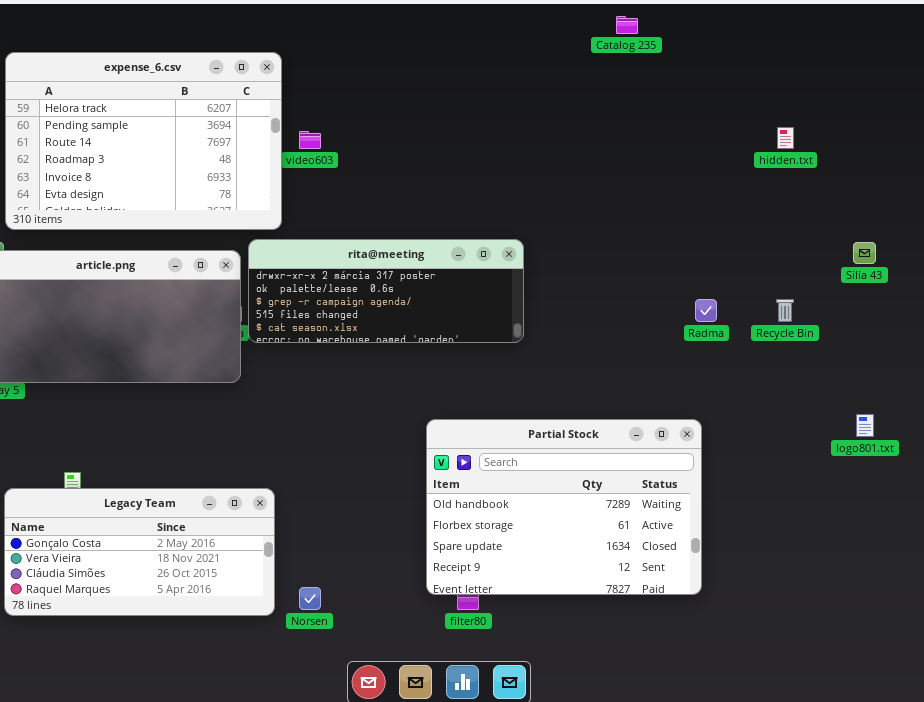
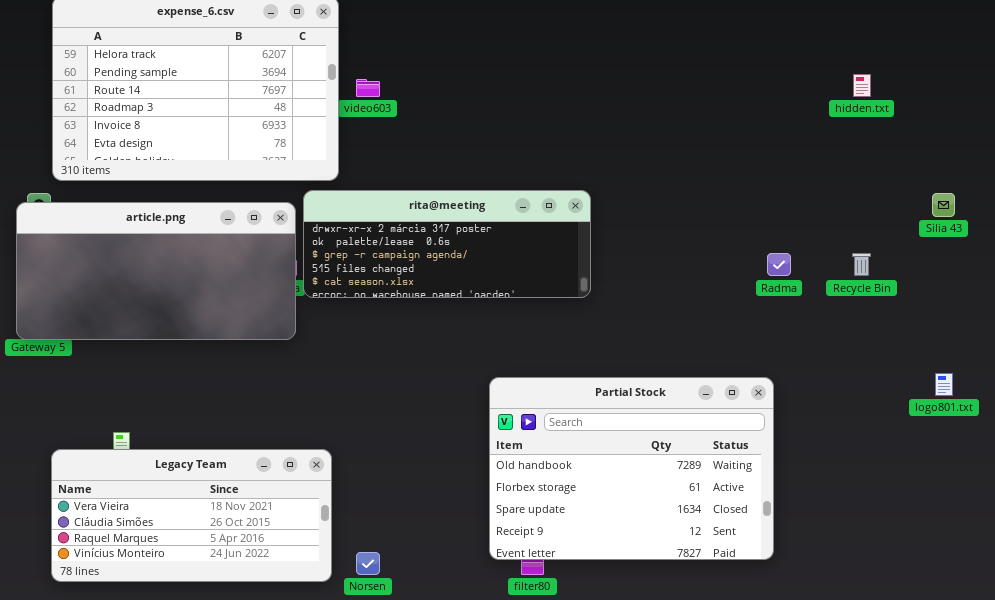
Legacy Team: [4,488,275,616] -> [51,449,332,582], scrolled down 1 row

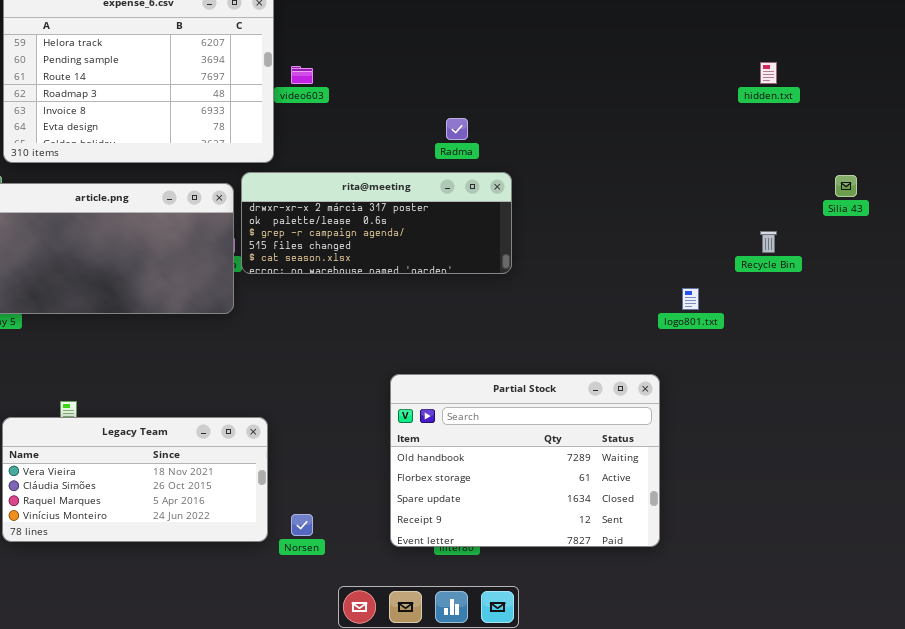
Radma: [767,253,791,276] -> [446,118,468,140], moved
logo801.txt: [935,373,953,396] -> [682,288,699,310], moved
Partial Stock: [489,377,774,560] -> [390,374,660,547], moved

